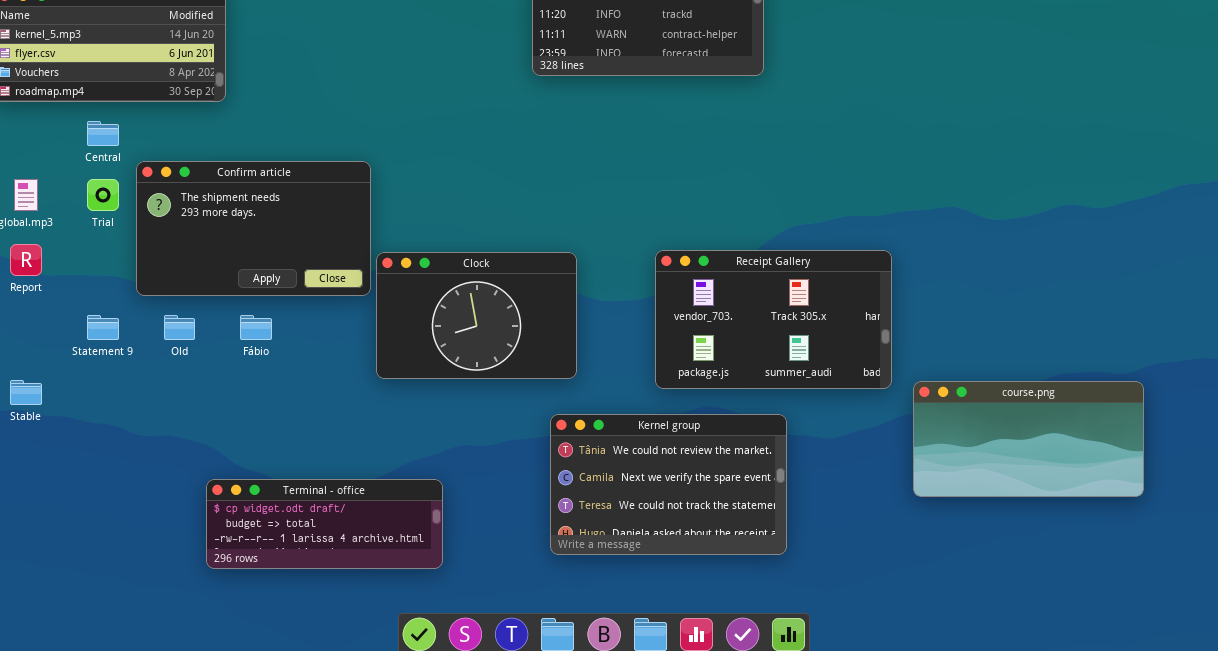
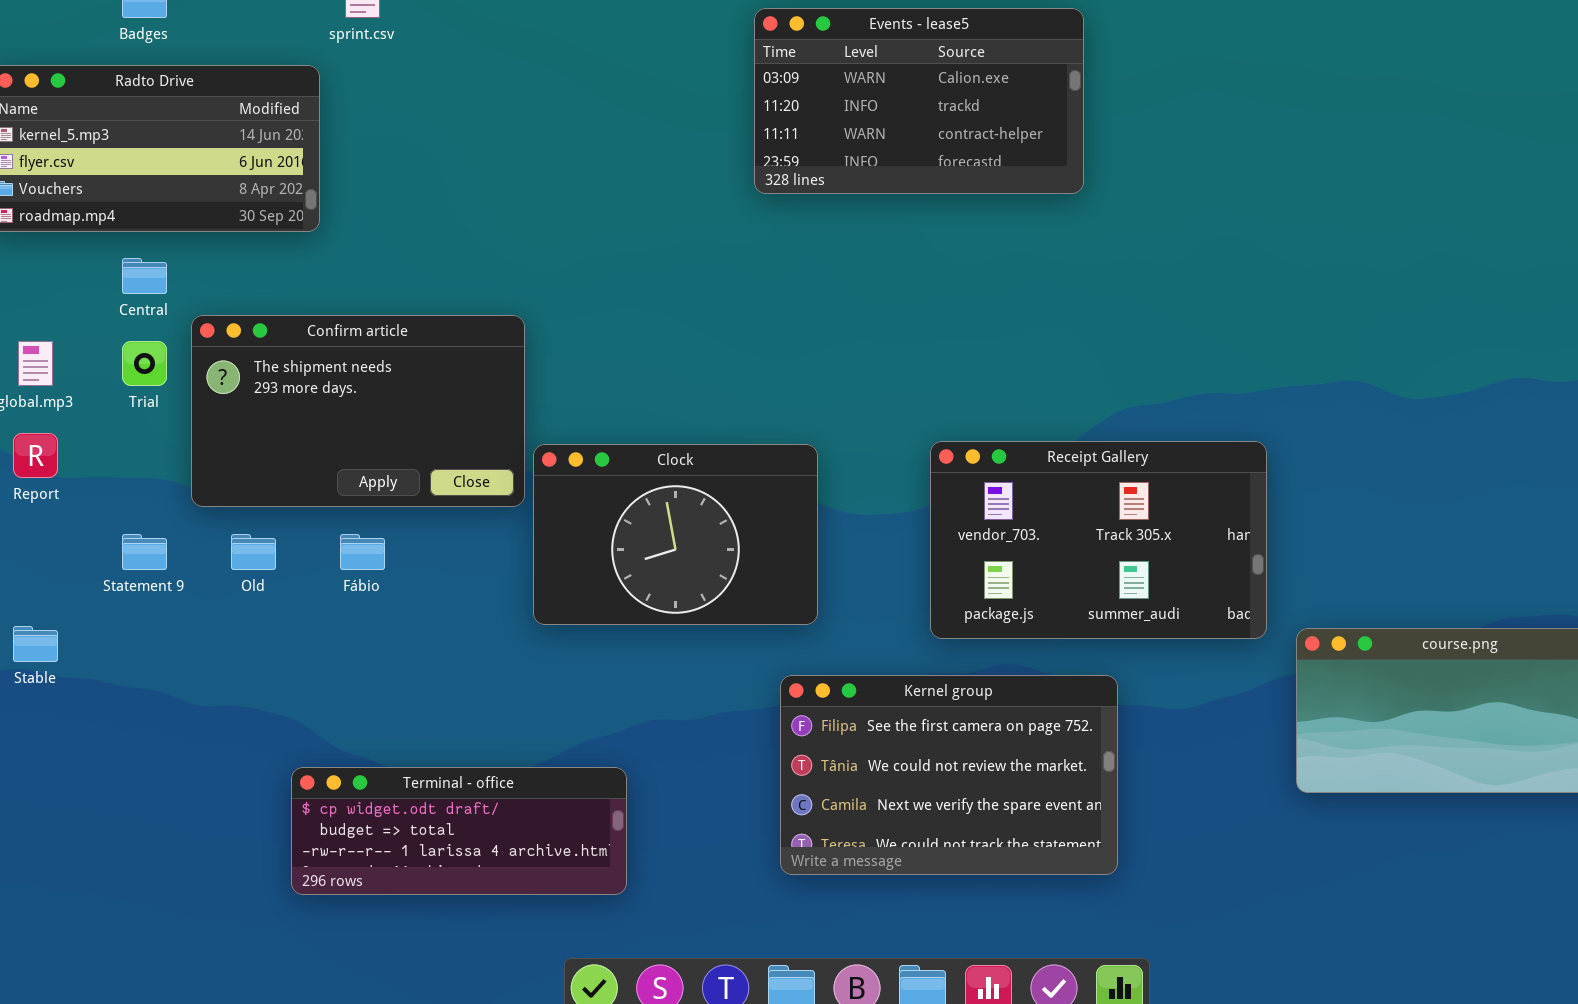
Kernel group: [550,414,787,555] -> [780,675,1118,875], scrolled up 1 row

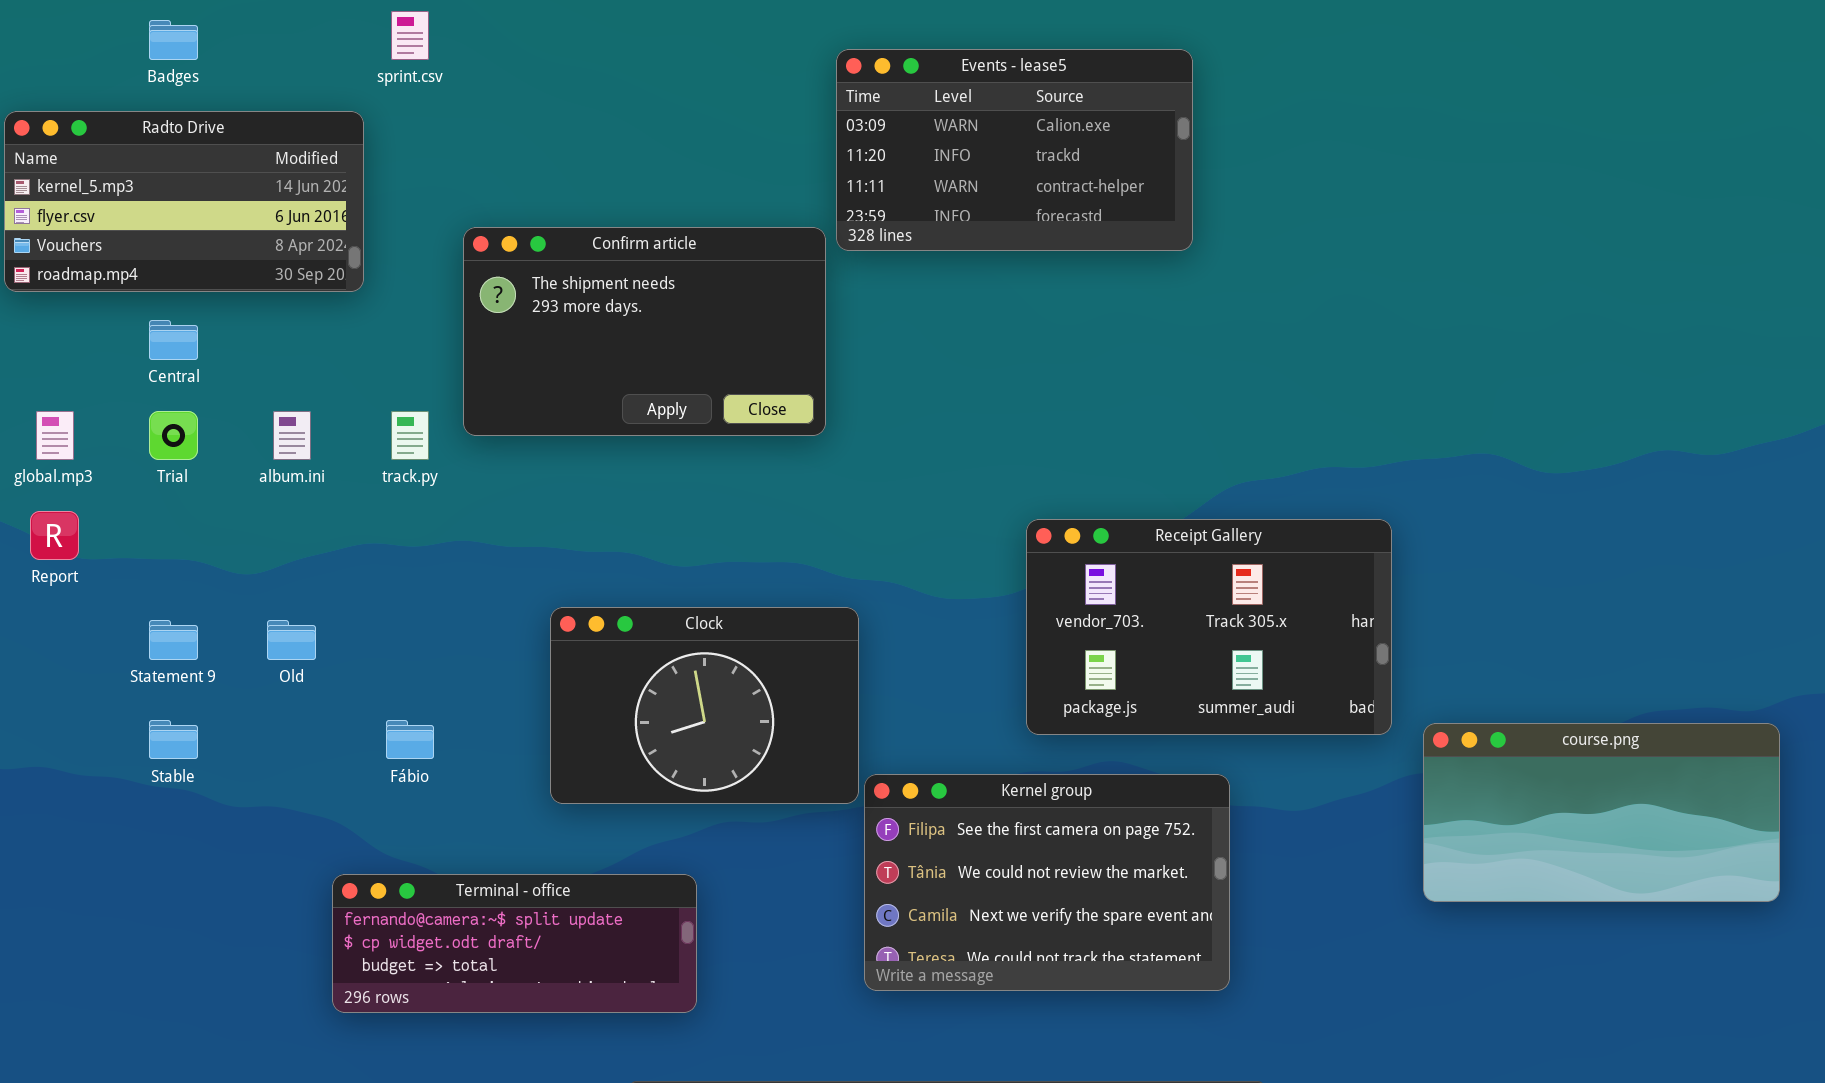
Confirm article: [191,315,525,507] -> [463,227,826,436], moved
Clock: [533,444,818,625] -> [550,607,859,804], moved
Fábio: [340,534,385,570] -> [386,720,434,759], moved
Stable: [13,626,58,662] -> [149,720,198,759], moved
Terminal - office: [291,767,627,895] -> [332,874,697,1013], scrolled up 1 row

